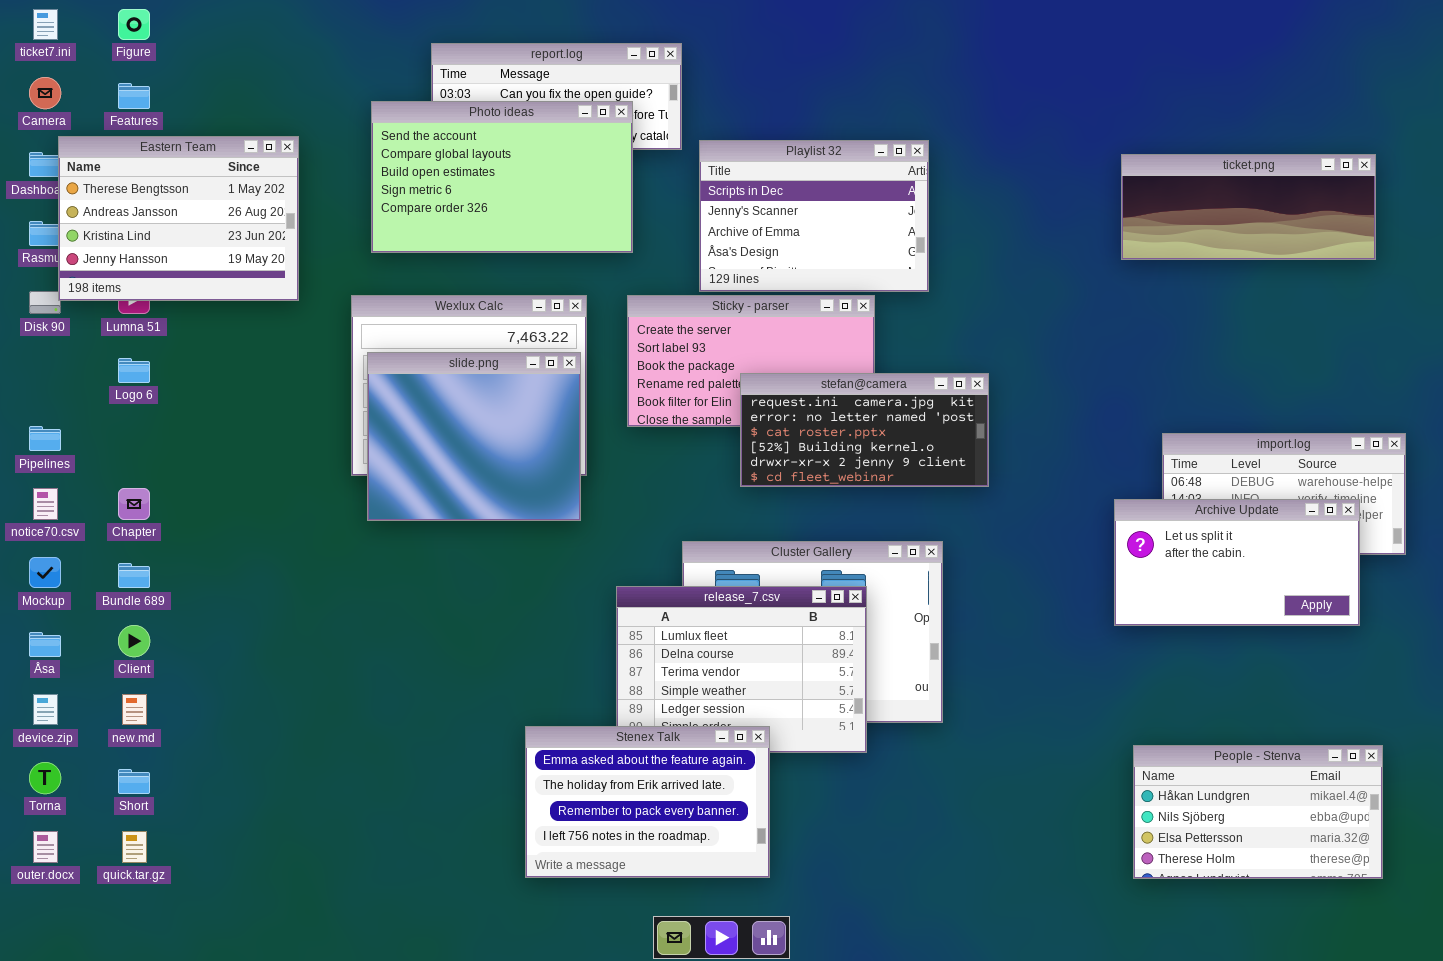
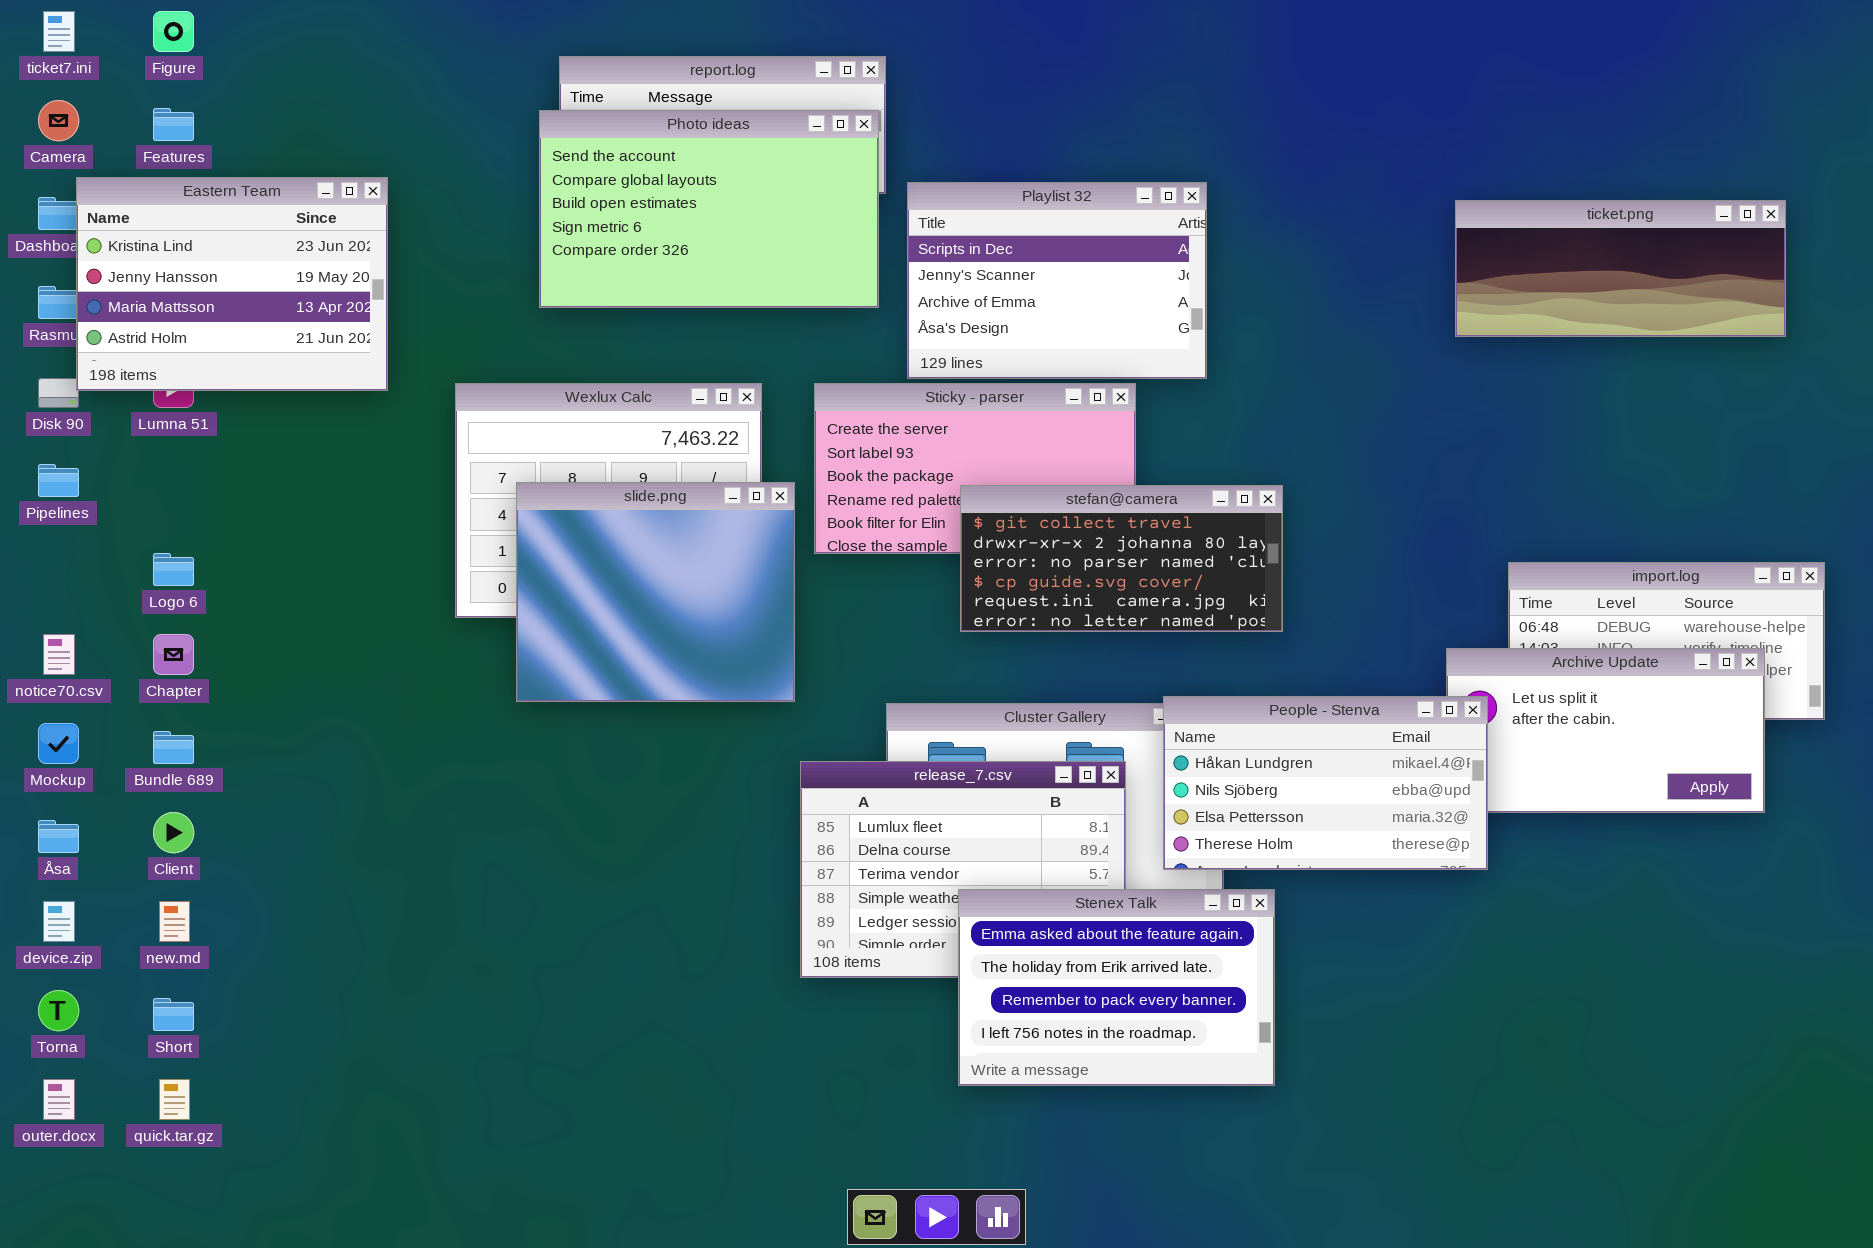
Photo ideas: [371,101,633,253] -> [539,110,879,308], moved
Eastern Team: [58,136,299,301] -> [76,177,388,391], scrolled down 2 rows
slide.png: [367,352,581,521] -> [516,482,795,702], moved
Logo 6: [118,358,150,383] -> [153,553,194,586], moved
stefan@camera: [740,373,989,487] -> [960,485,1283,632], scrolled up 4 rows
Pipelines: [29,426,61,451] -> [38,464,79,497], moved
Stenex Talk: [525,726,770,878] -> [958,889,1275,1086], moved
People - Stenva: [1133,745,1383,879] -> [1163,696,1488,870], moved

